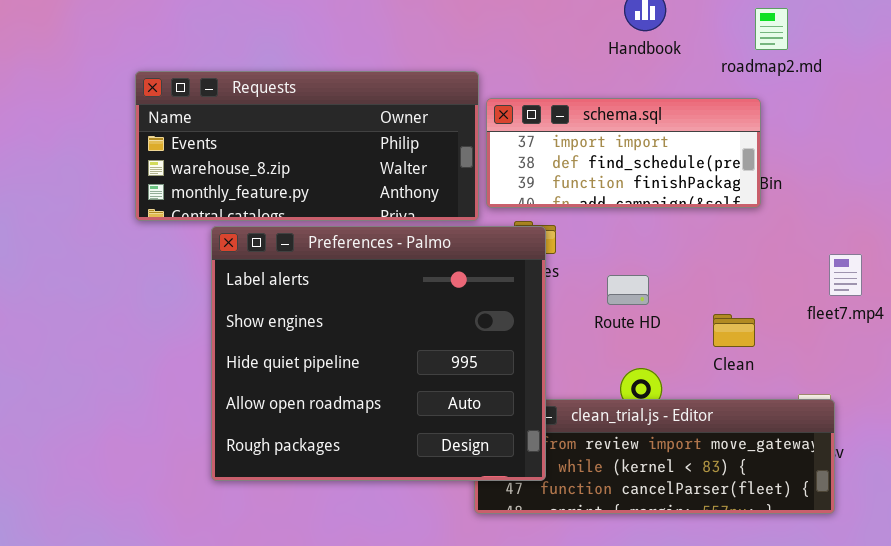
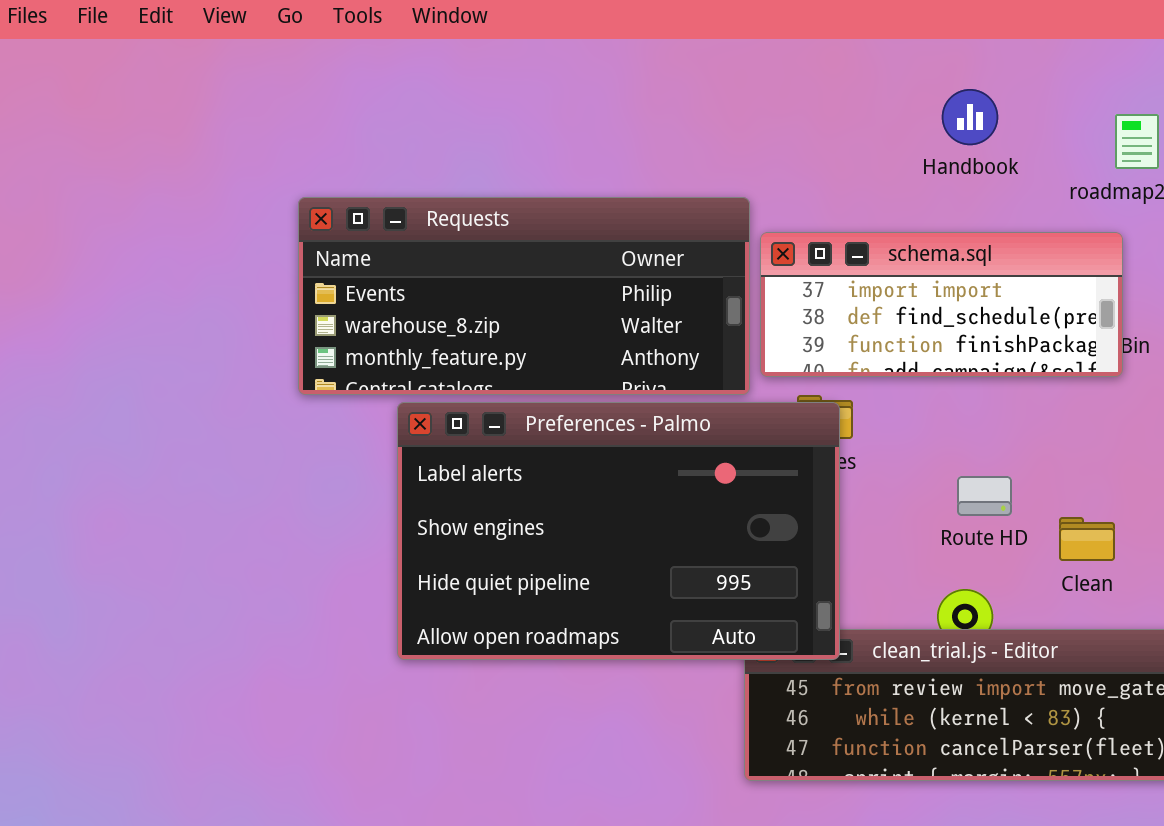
Preferences - Palmo: [211,226,546,481] -> [397,402,840,660], resized
Route HD: [607,275,649,305] -> [957,476,1012,516], moved

